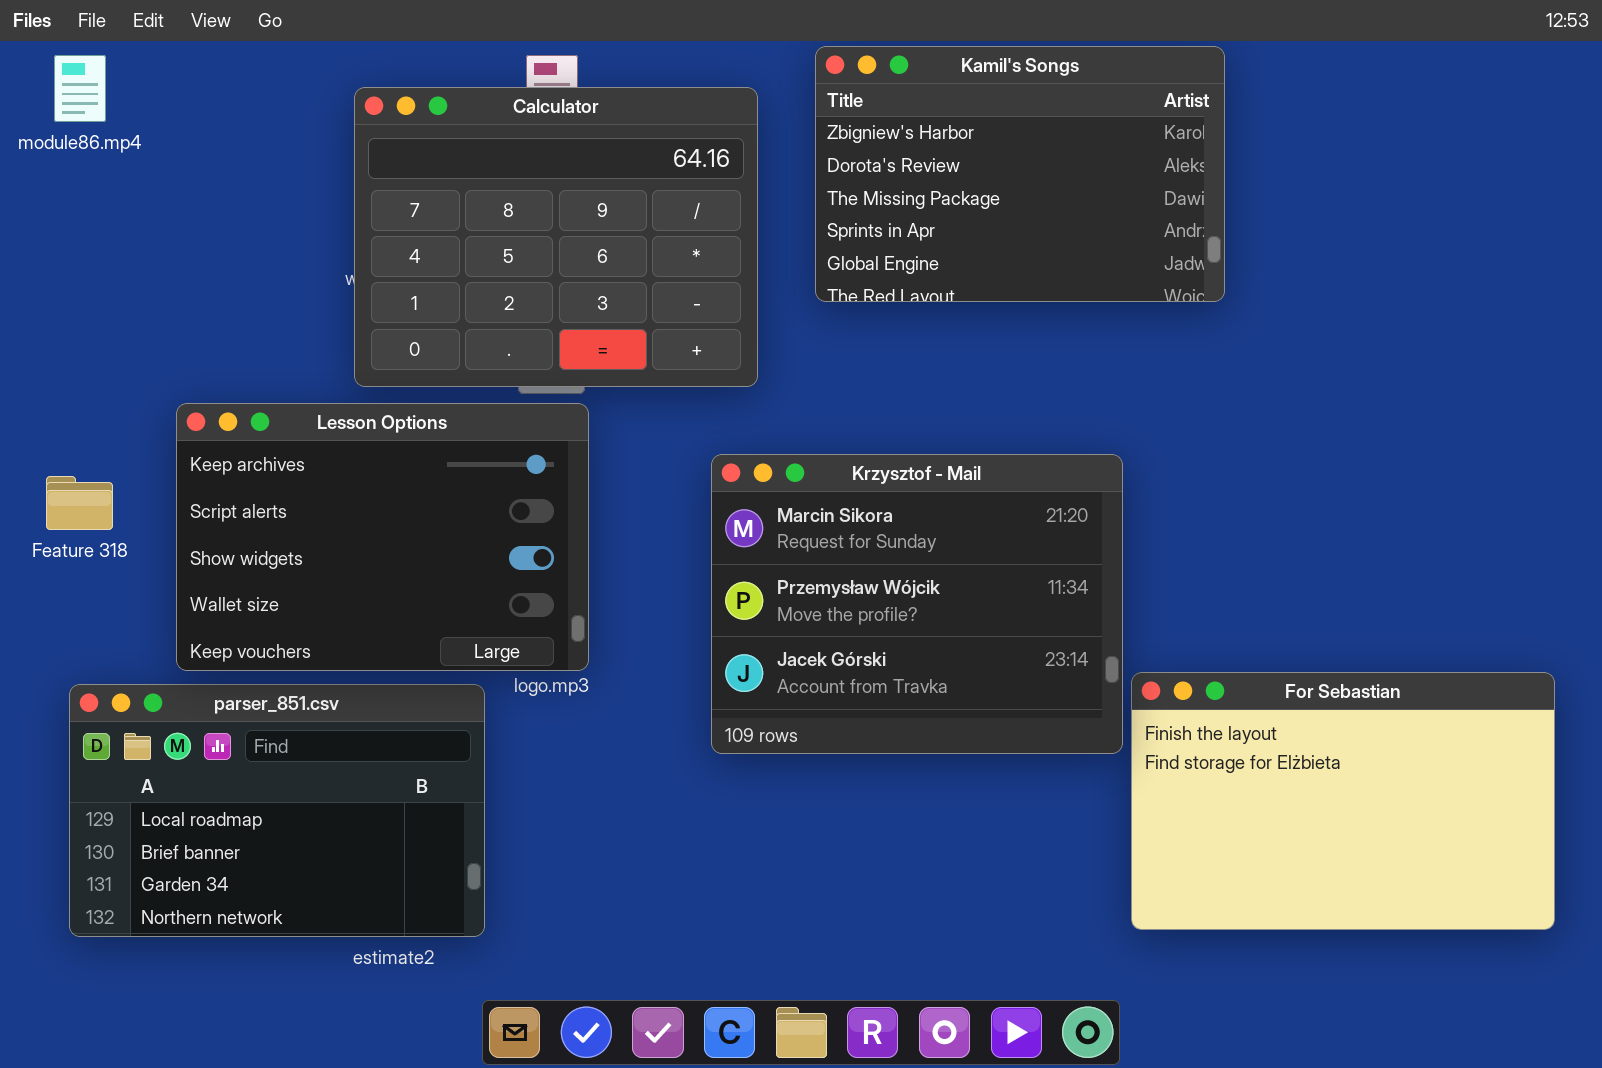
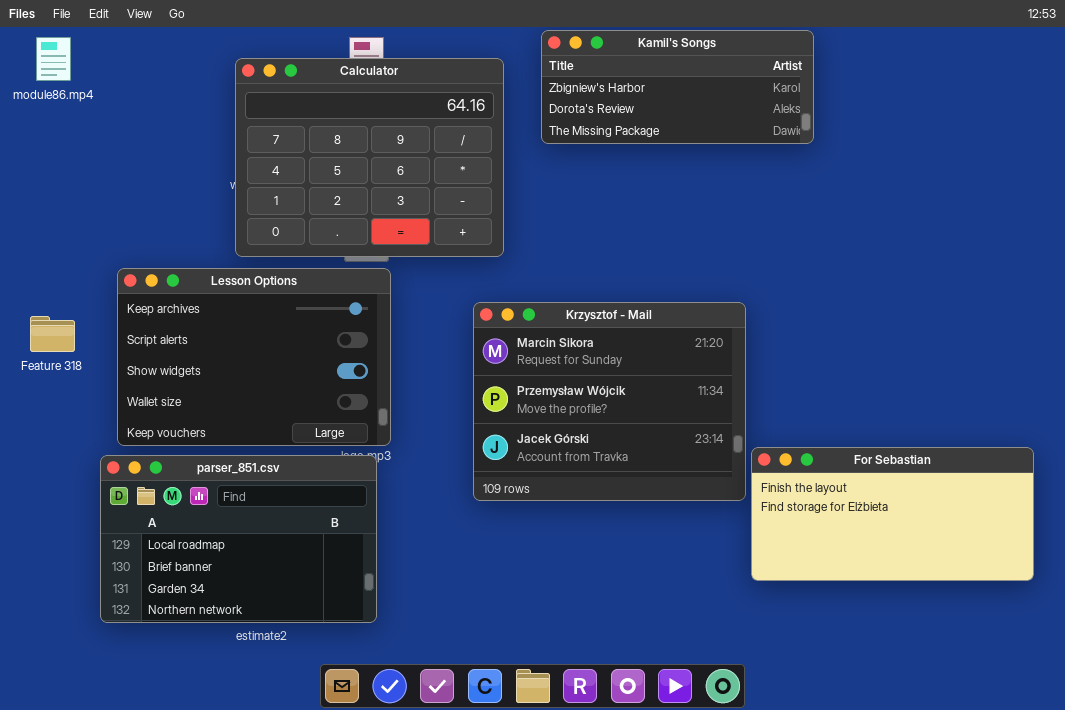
Kamil's Songs: [815,46,1225,302] -> [541,30,814,144], resized
For Sebastian: [1131,672,1555,930] -> [751,447,1034,581], resized
parser_851.csv: [69,684,485,937] -> [100,455,377,623], moved

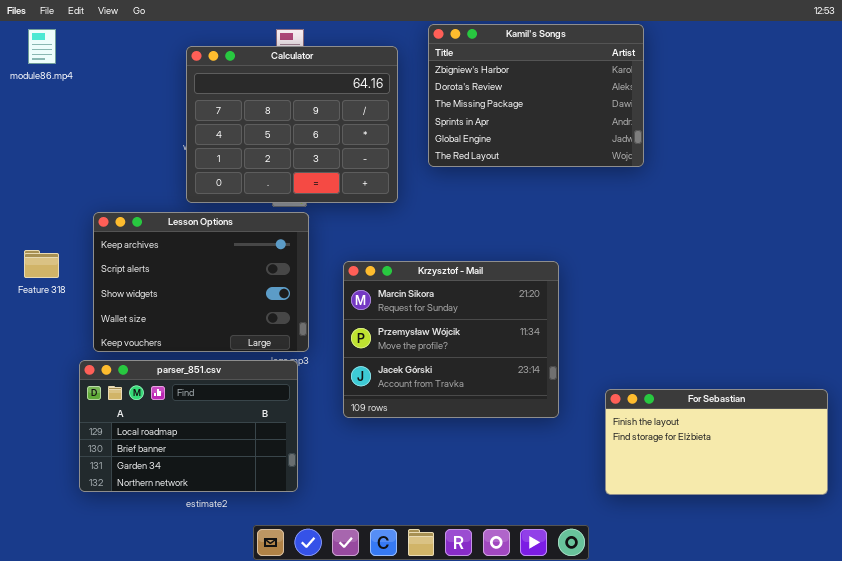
Kamil's Songs: [541,30,814,144] -> [428,24,644,167], resized
Krzysztof - Mail: [473,302,746,501] -> [343,261,559,418], moved
For Sebastian: [751,447,1034,581] -> [605,389,828,495], moved

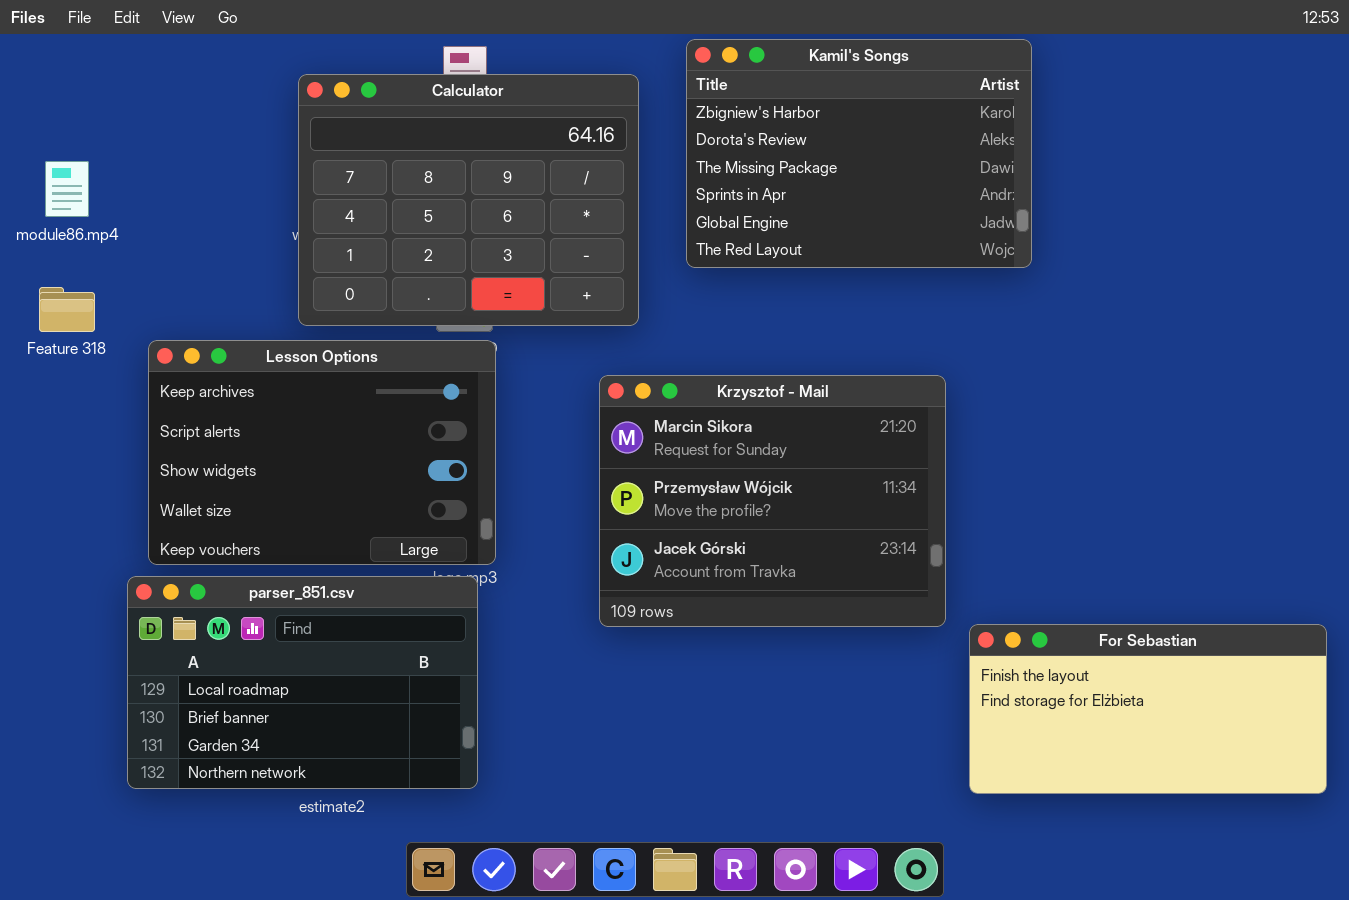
module86.mp4: [28,29,56,64] -> [45,161,89,217], moved
Feature 318: [24,250,59,278] -> [39,287,95,332], moved
Krzysztof - Mail: [343,261,559,418] -> [599,375,946,627], moved

